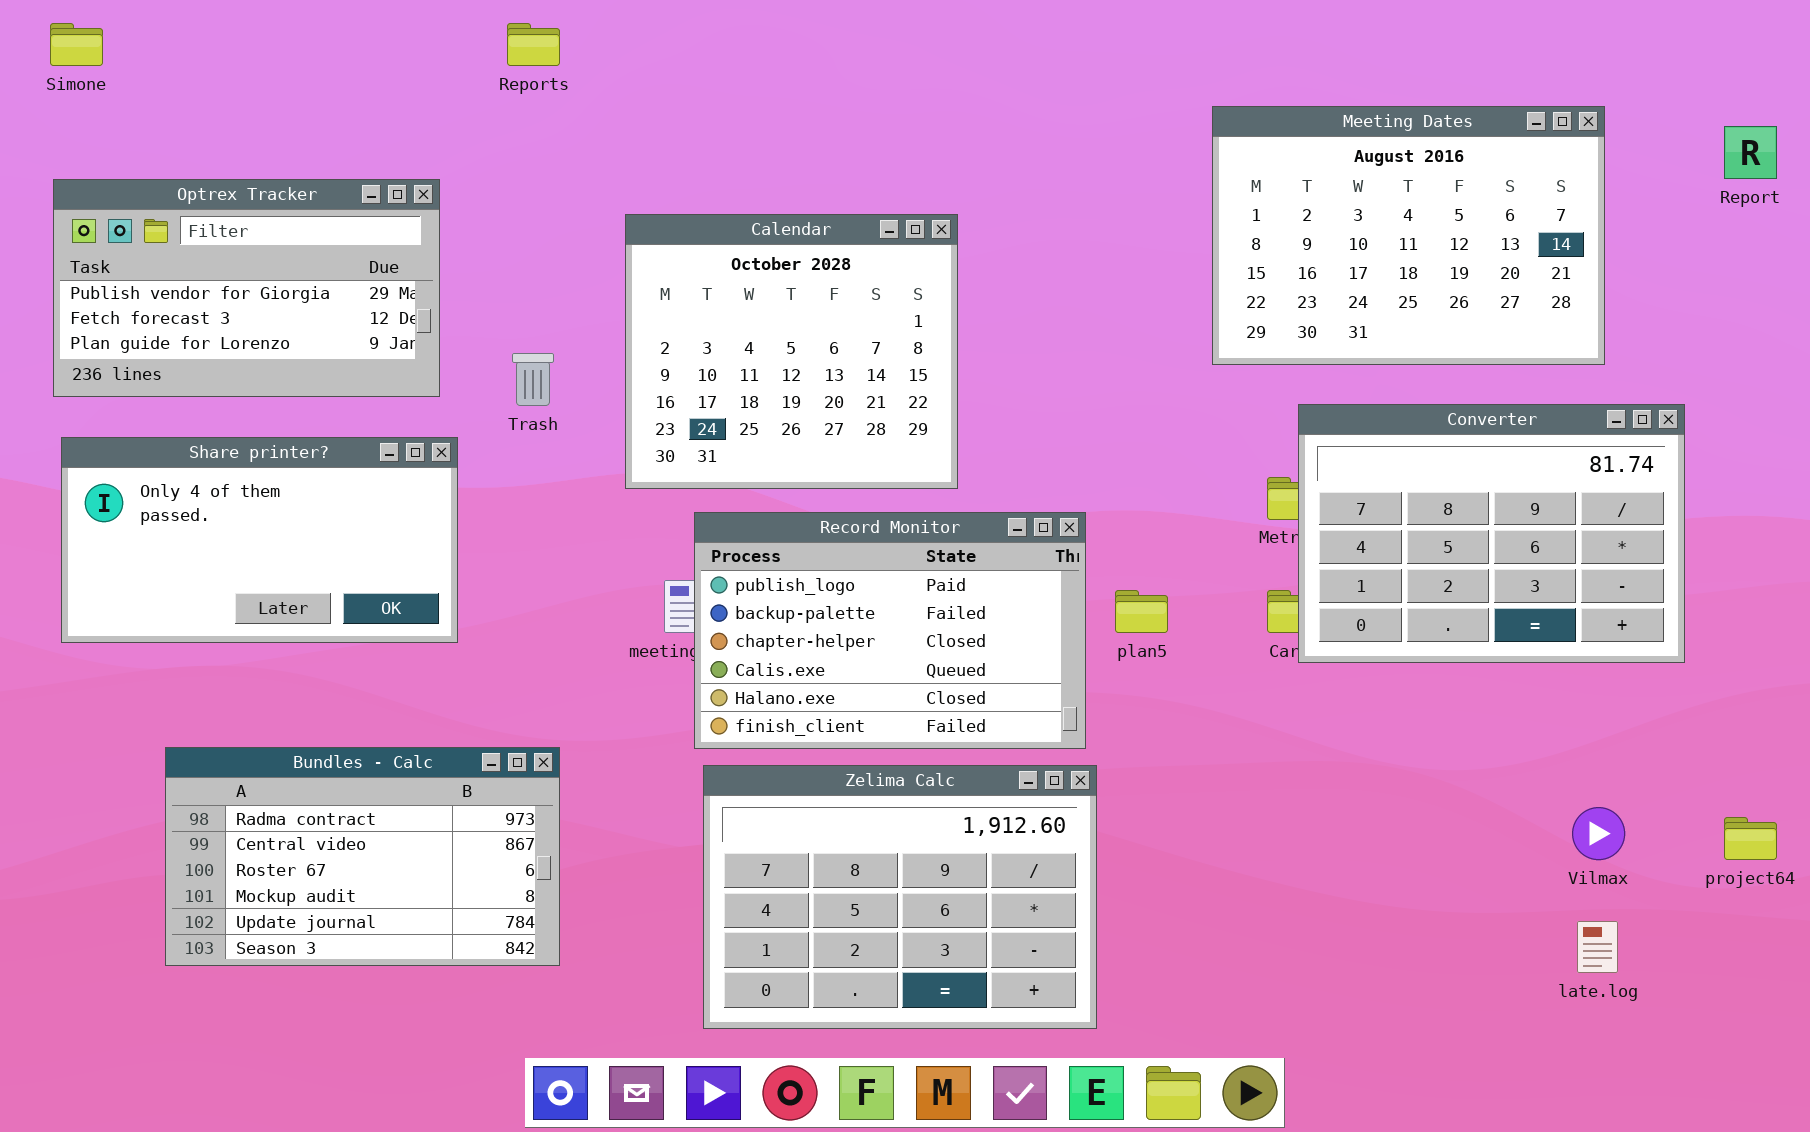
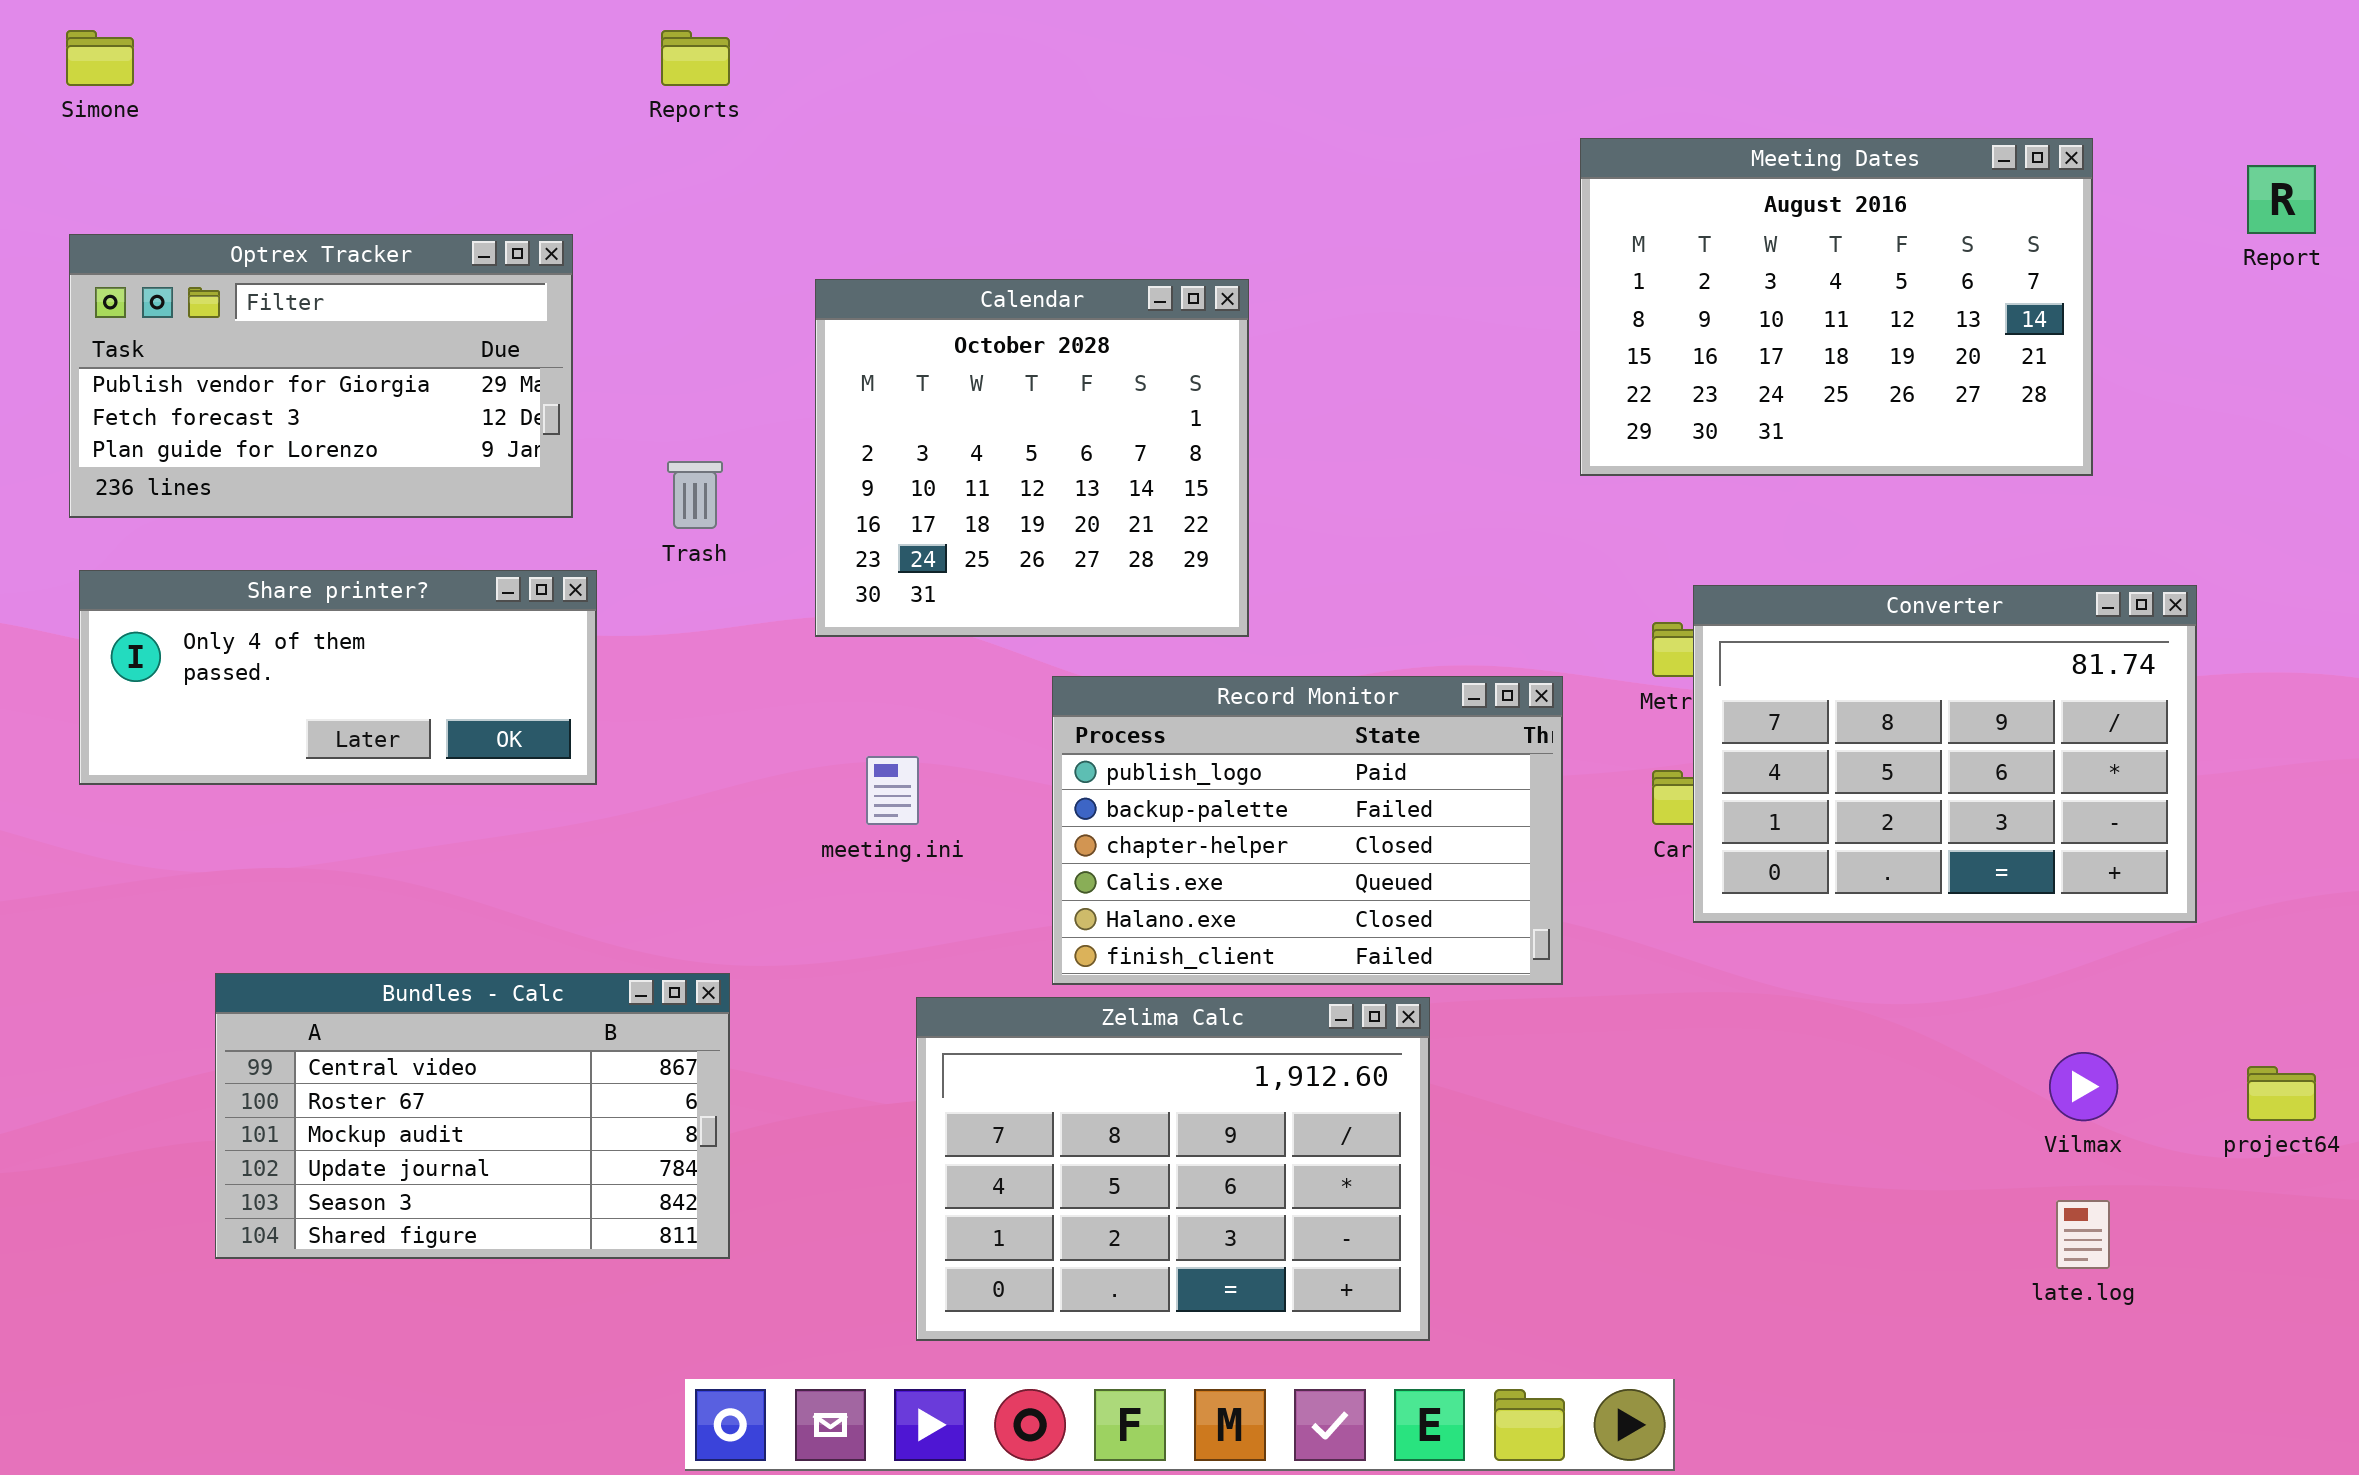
Converter: [1298,404,1685,663] -> [1693,585,2197,923], moved
Share printer?: [61,437,458,643] -> [79,570,597,785], resized
Record Monitor: [694,512,1086,749] -> [1052,676,1563,985], moved
Bundles - Calc: [165,747,560,966] -> [215,973,730,1259], scrolled down 1 row

